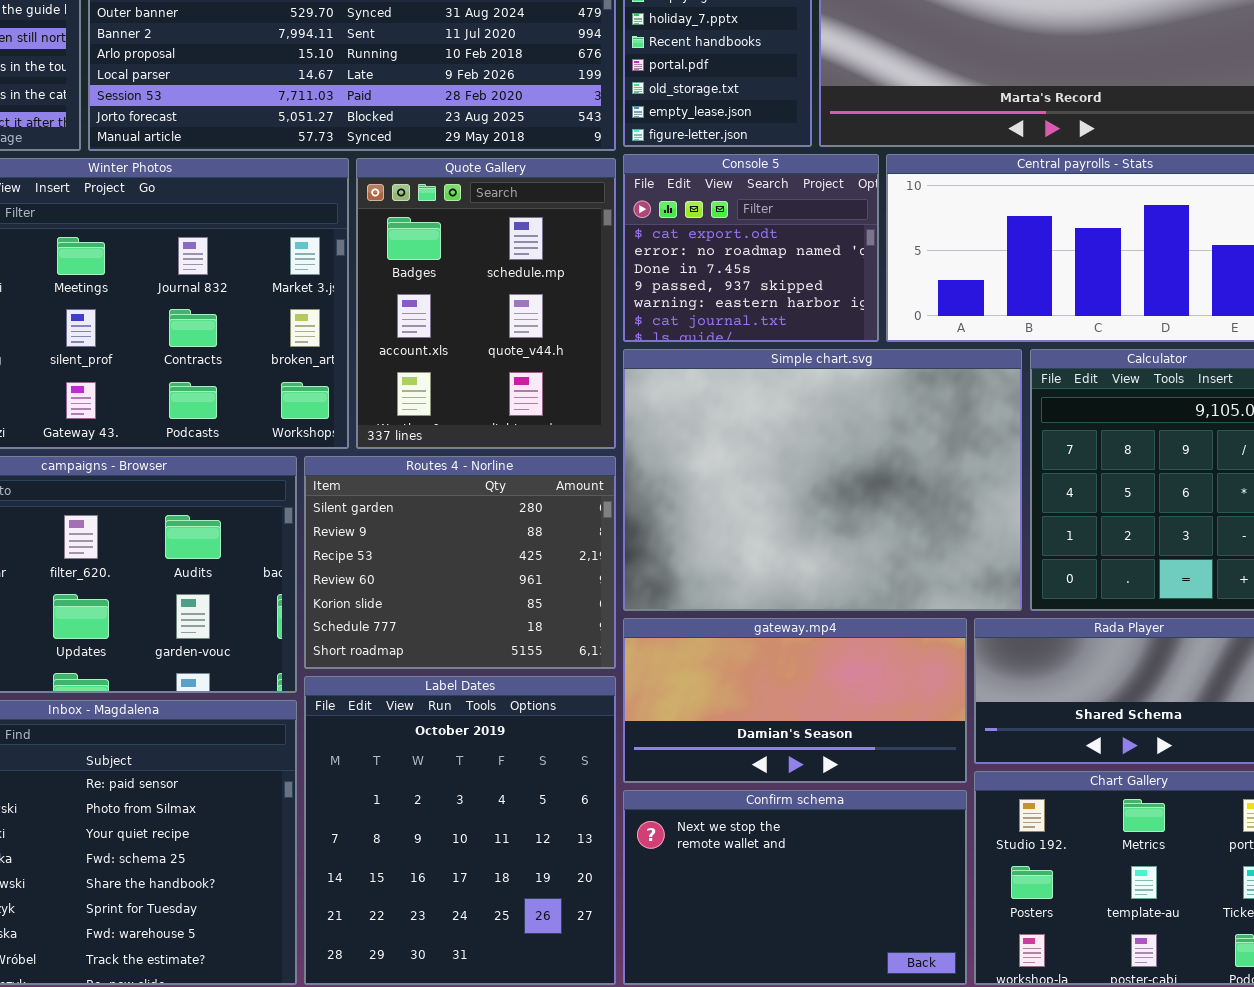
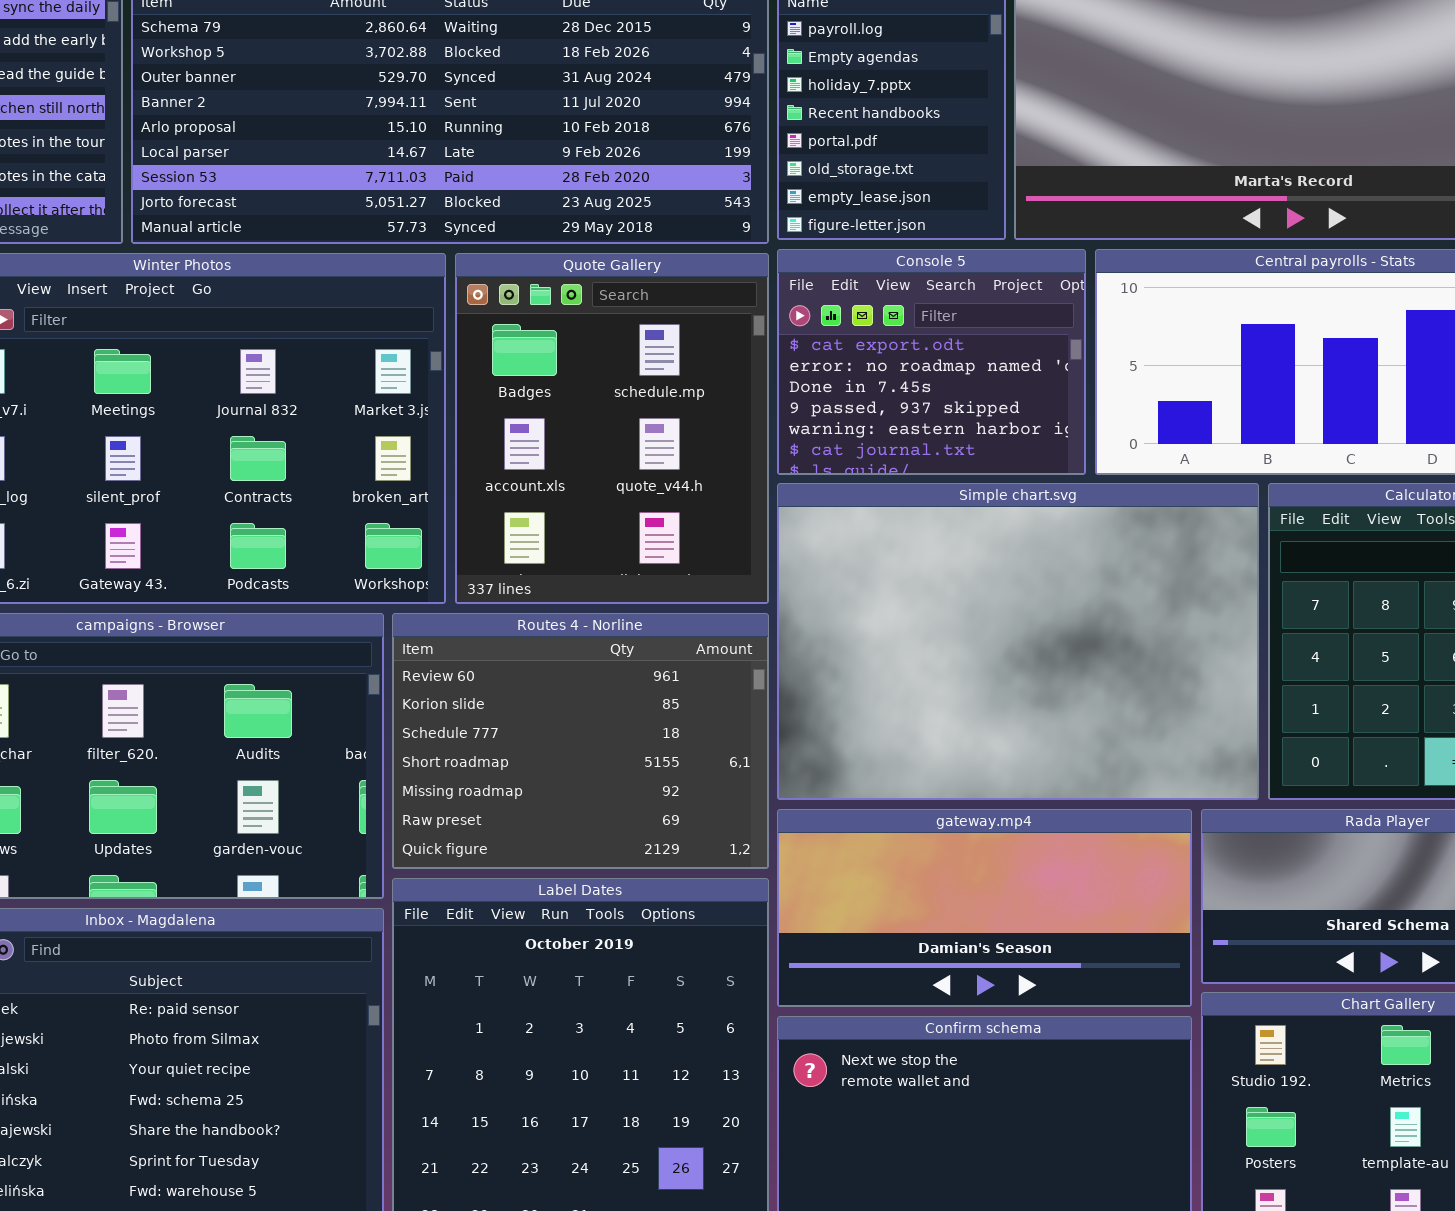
Routes 4 - Norline: [304,456,616,669] -> [392,613,769,869], scrolled down 3 rows

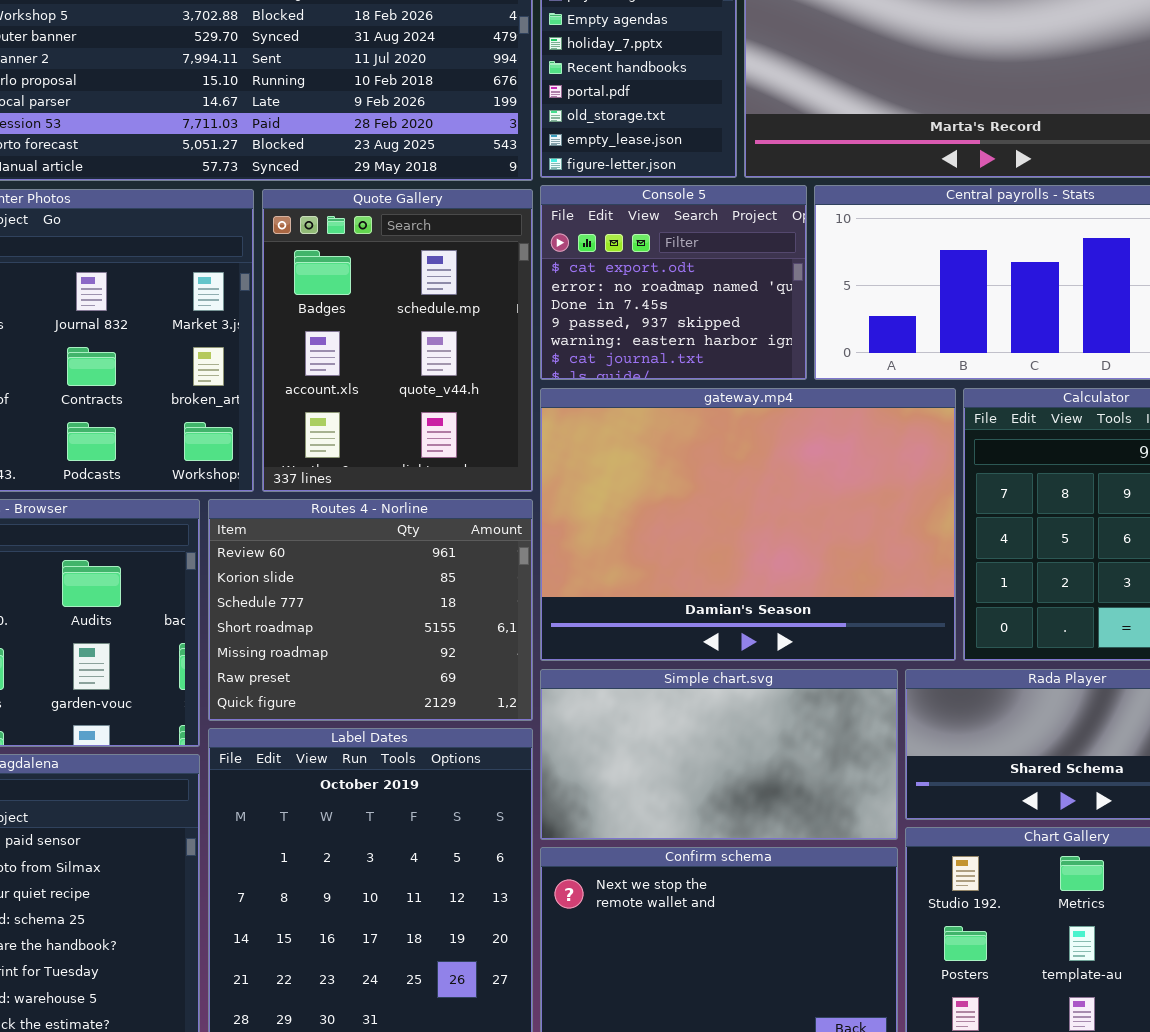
Simple chart.svg: [777,483,1259,800] -> [540,669,898,840], moved, resized
gateway.mp4: [777,809,1192,1007] -> [540,388,956,661], moved, resized

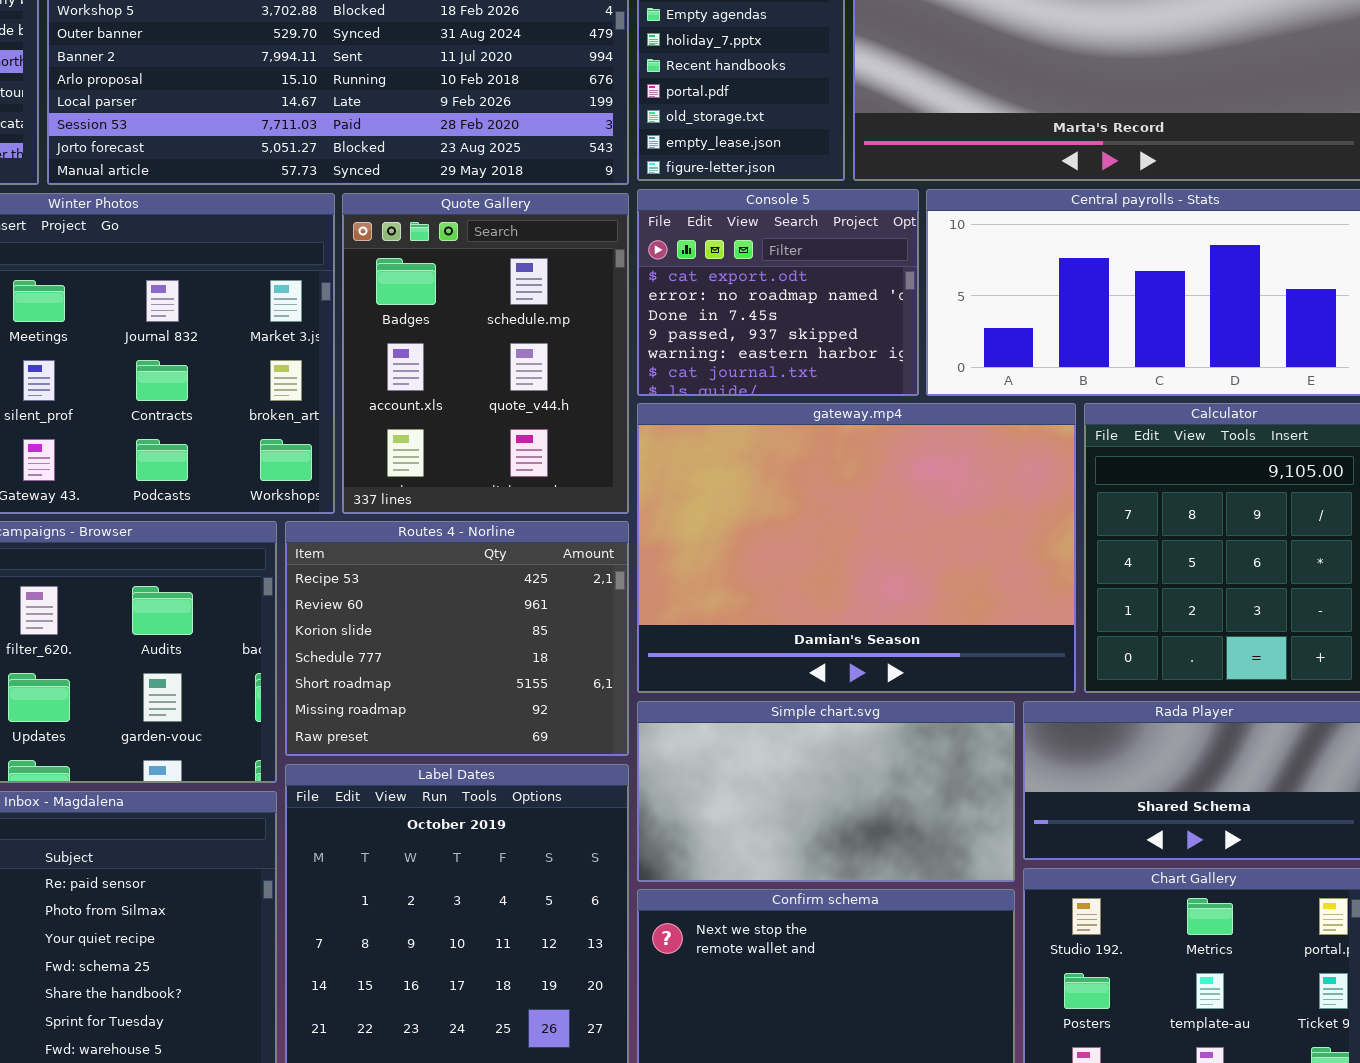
Routes 4 - Norline: [208,499,533,721] -> [285,521,629,756], scrolled up 1 row

